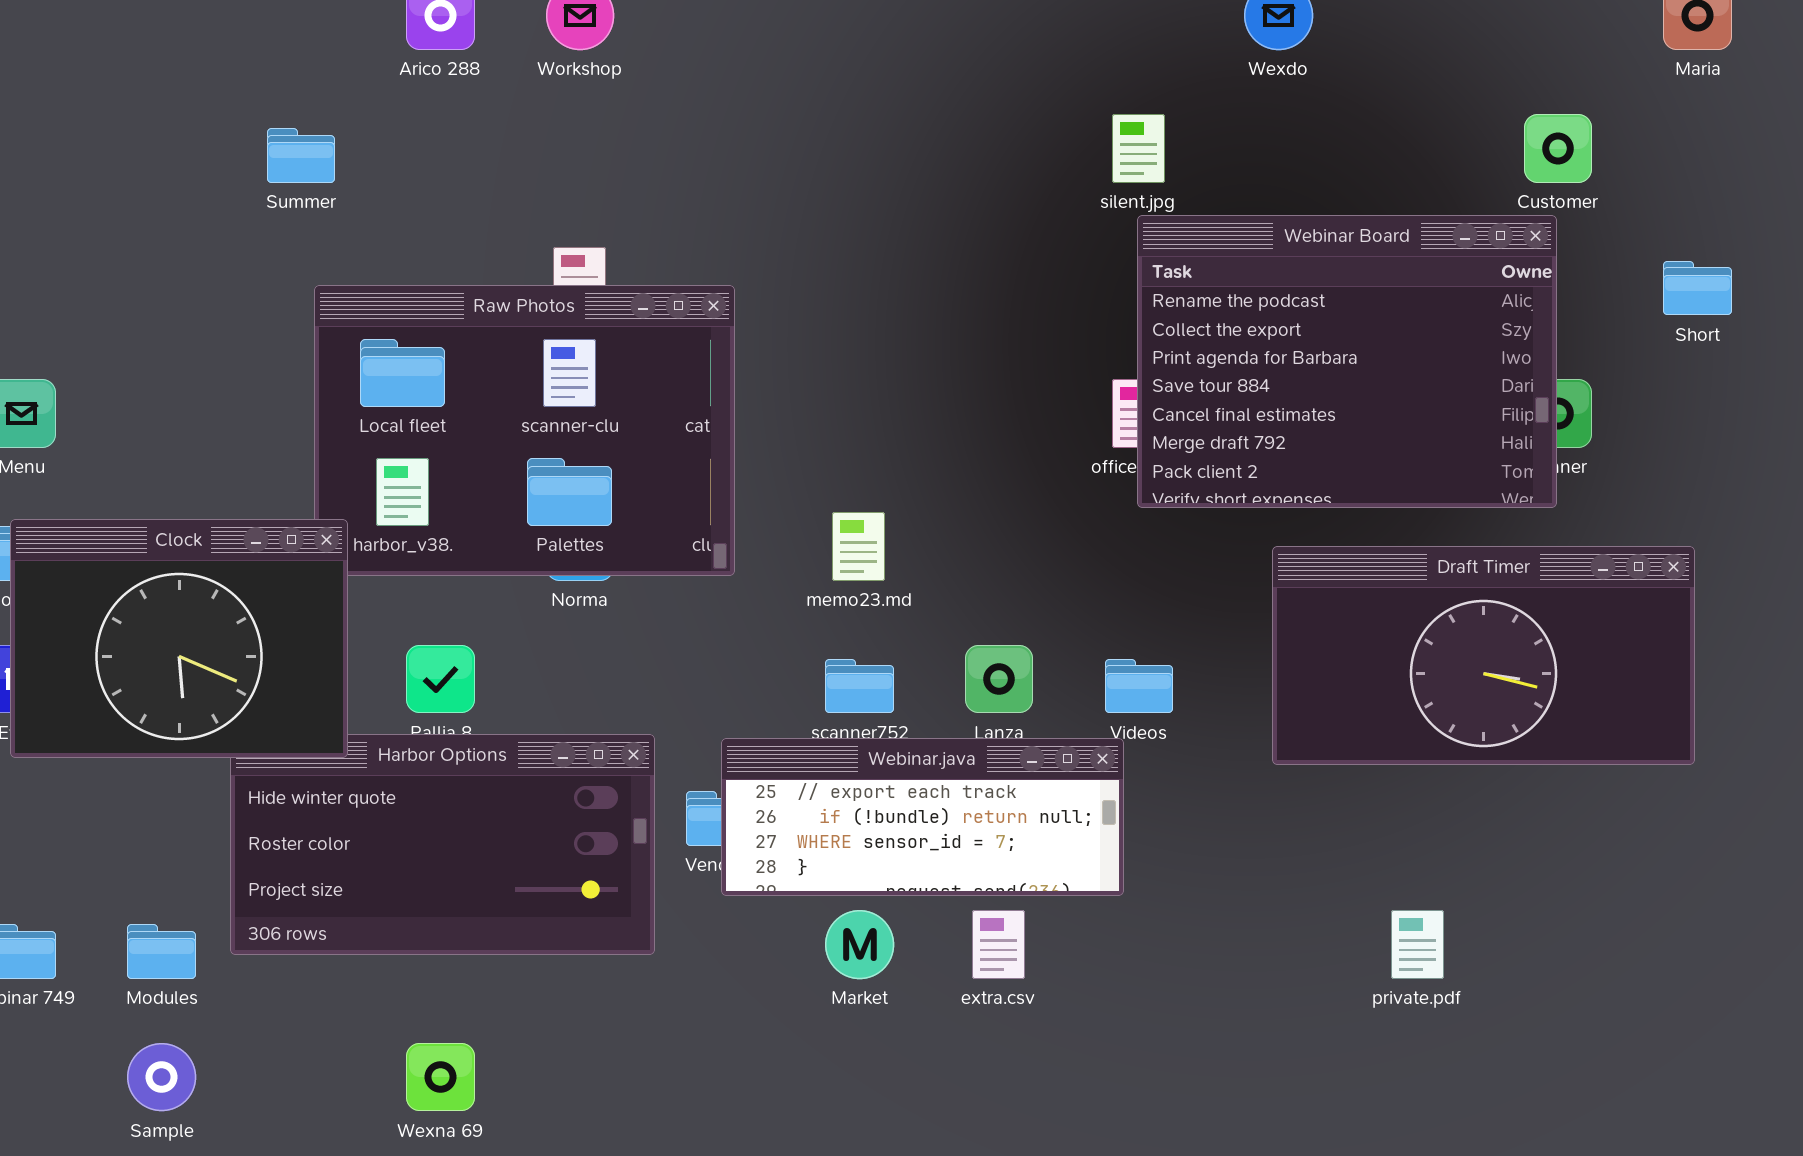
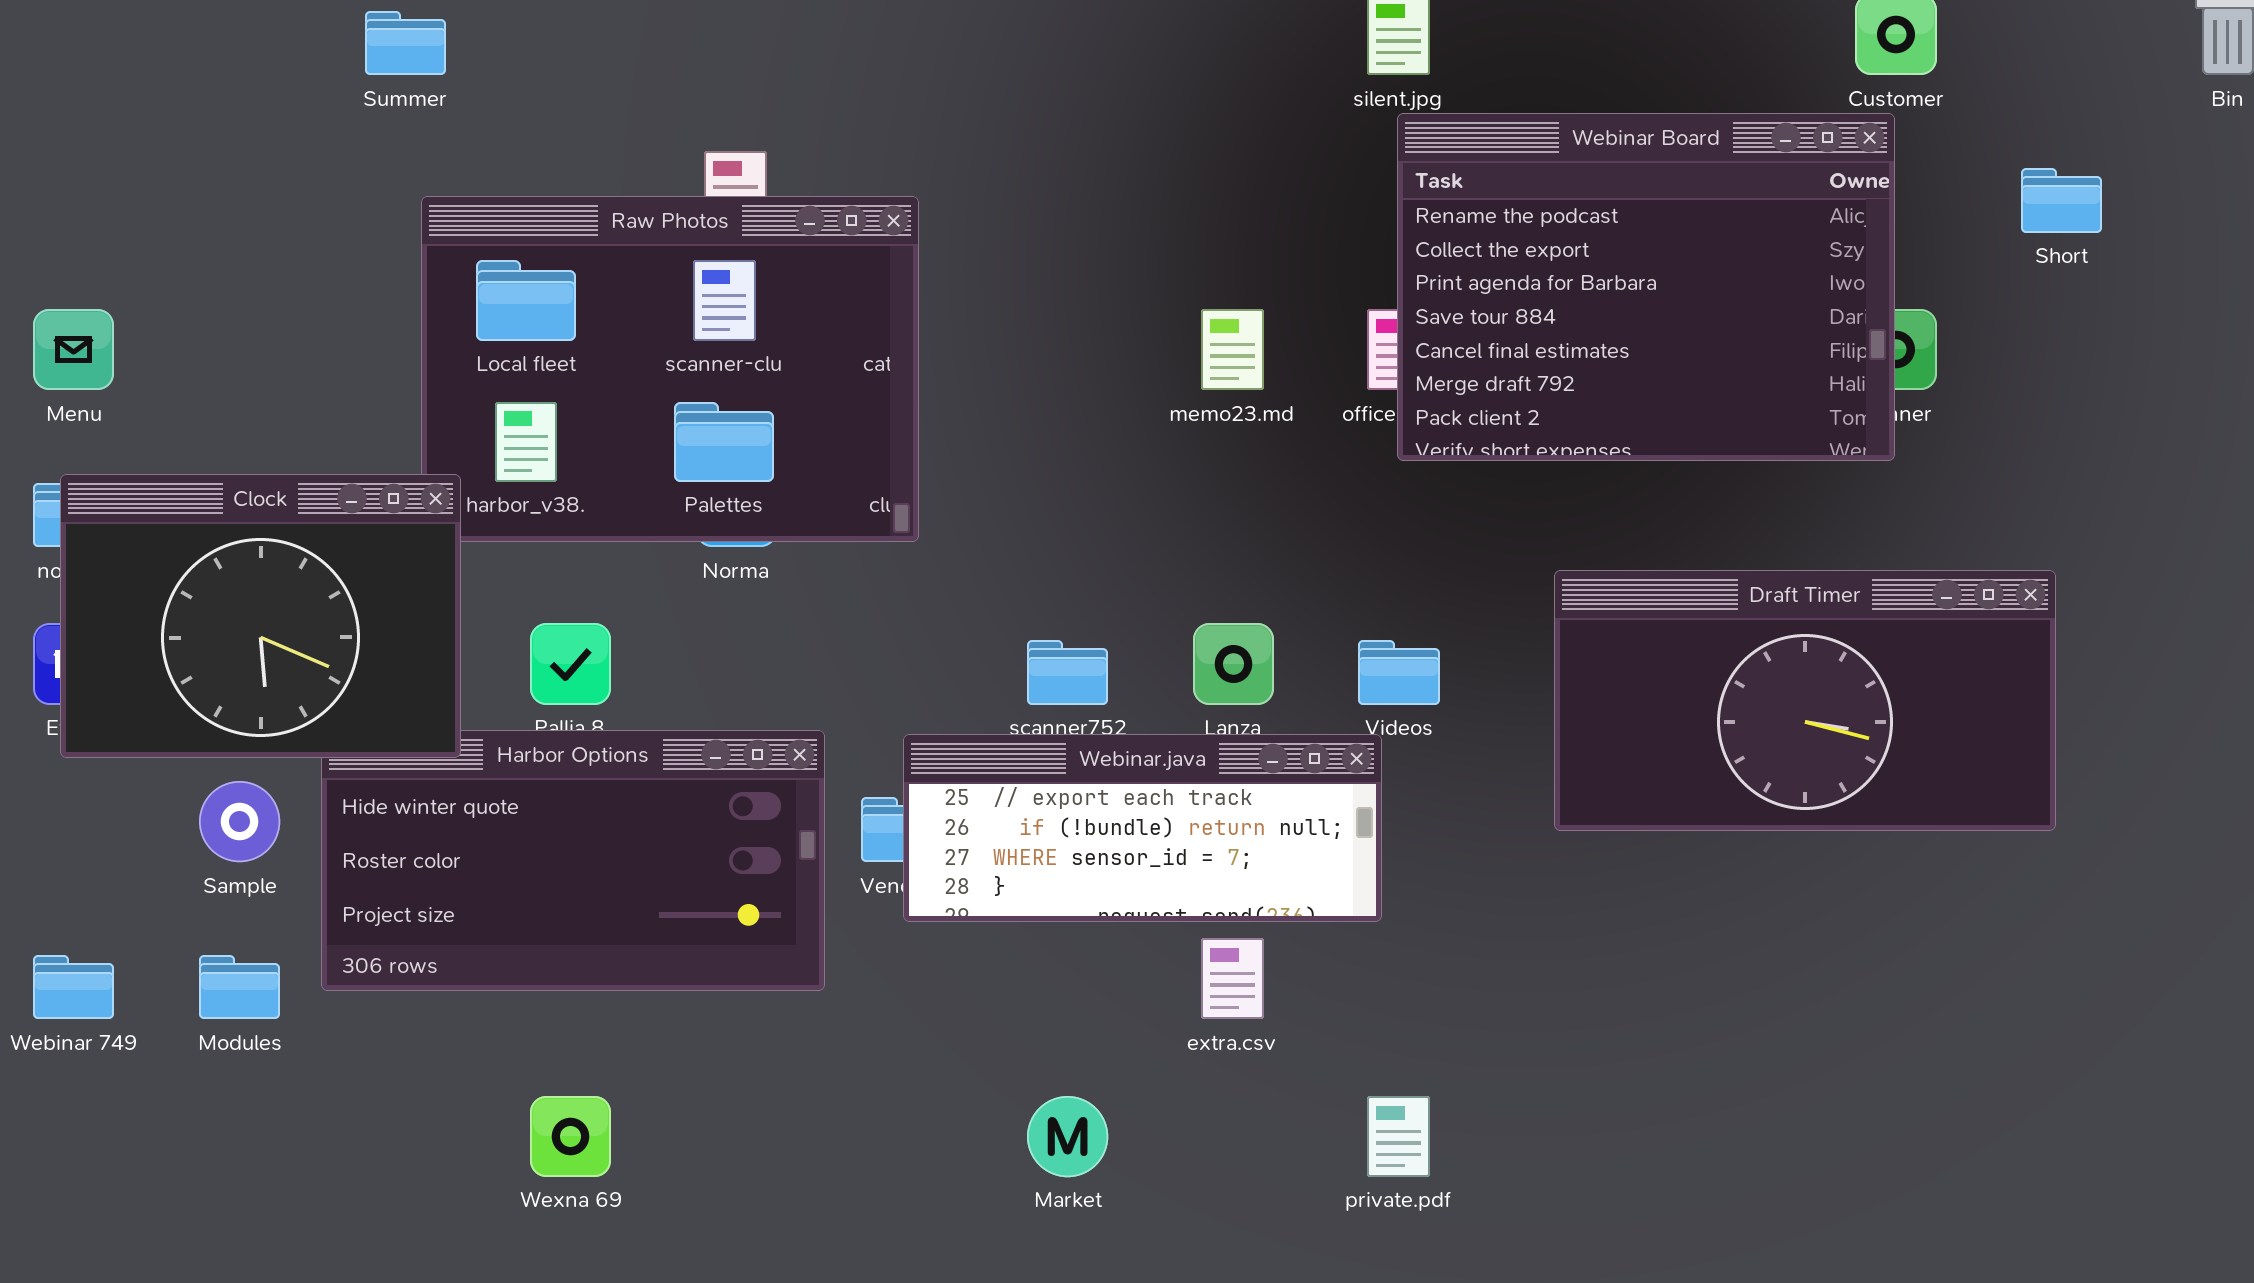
memo23.md: [832,512,885,581] -> [1201,309,1264,390], moved
Draft Timer: [1272,546,1695,765] -> [1554,570,2056,831], moved
Market: [825,910,894,979] -> [1027,1096,1108,1177], moved
private.pdf: [1391,910,1444,979] -> [1367,1096,1430,1177], moved
Sample: [127,1043,196,1111] -> [199,781,280,862], moved

